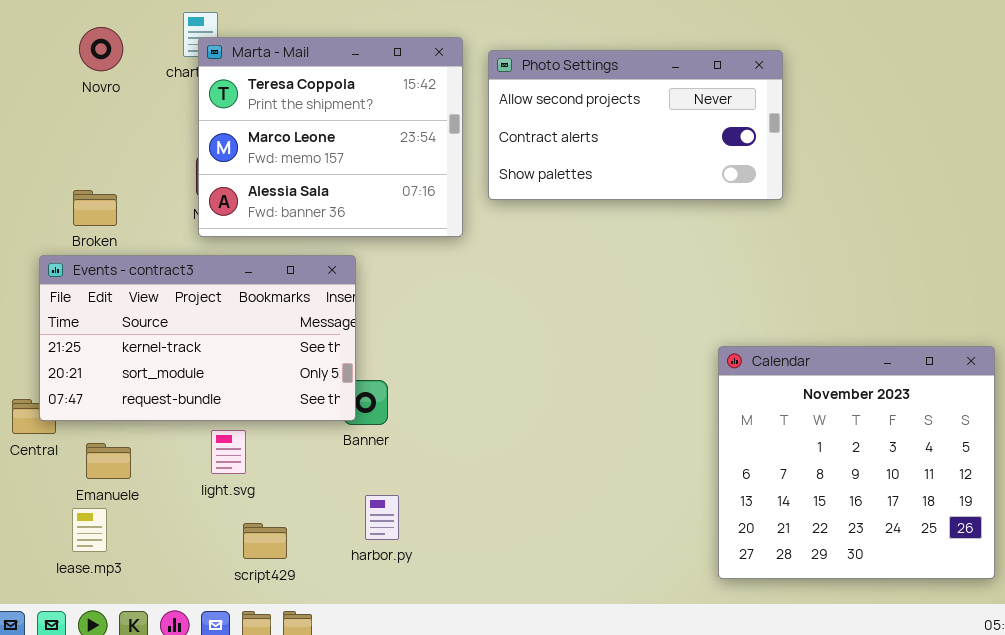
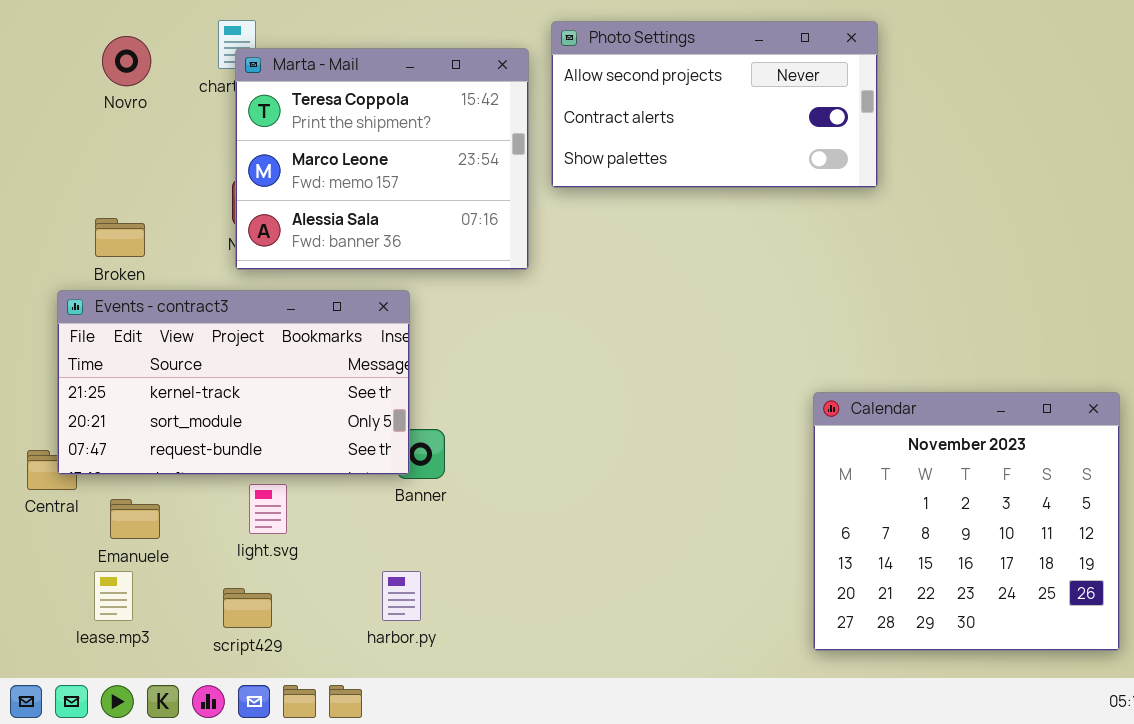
Photo Settings: [488,50,783,200] -> [551,21,878,188], moved
harbor.py: [365,495,399,540] -> [382,571,421,621], moved
script429: [243,523,287,559] -> [223,588,272,628], moved

